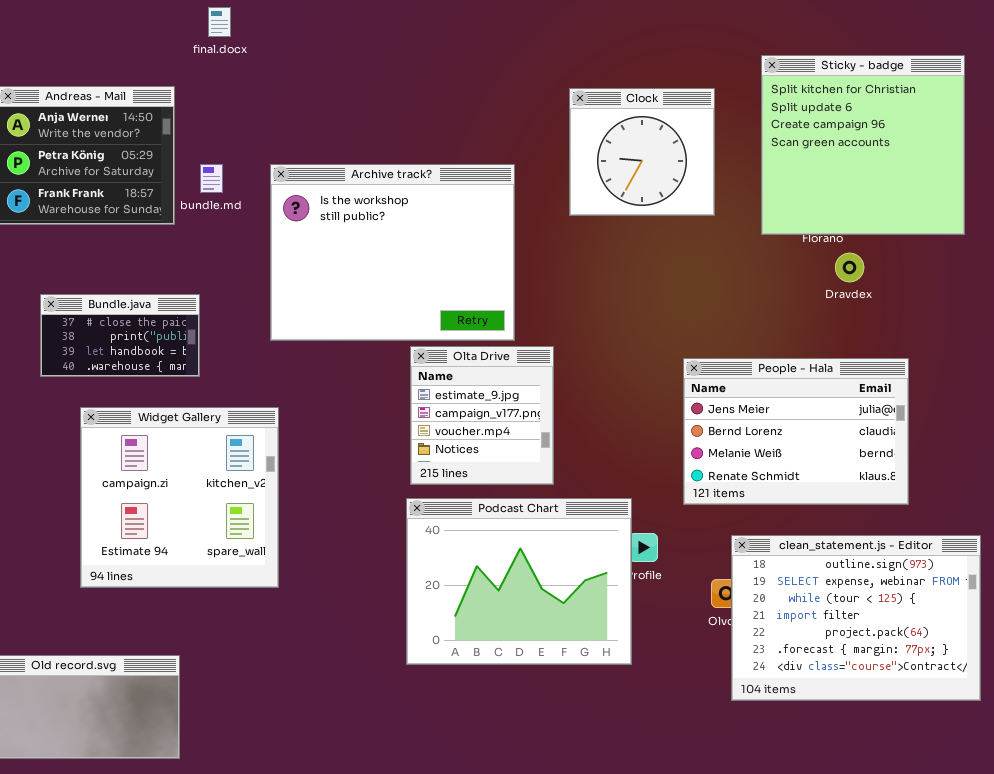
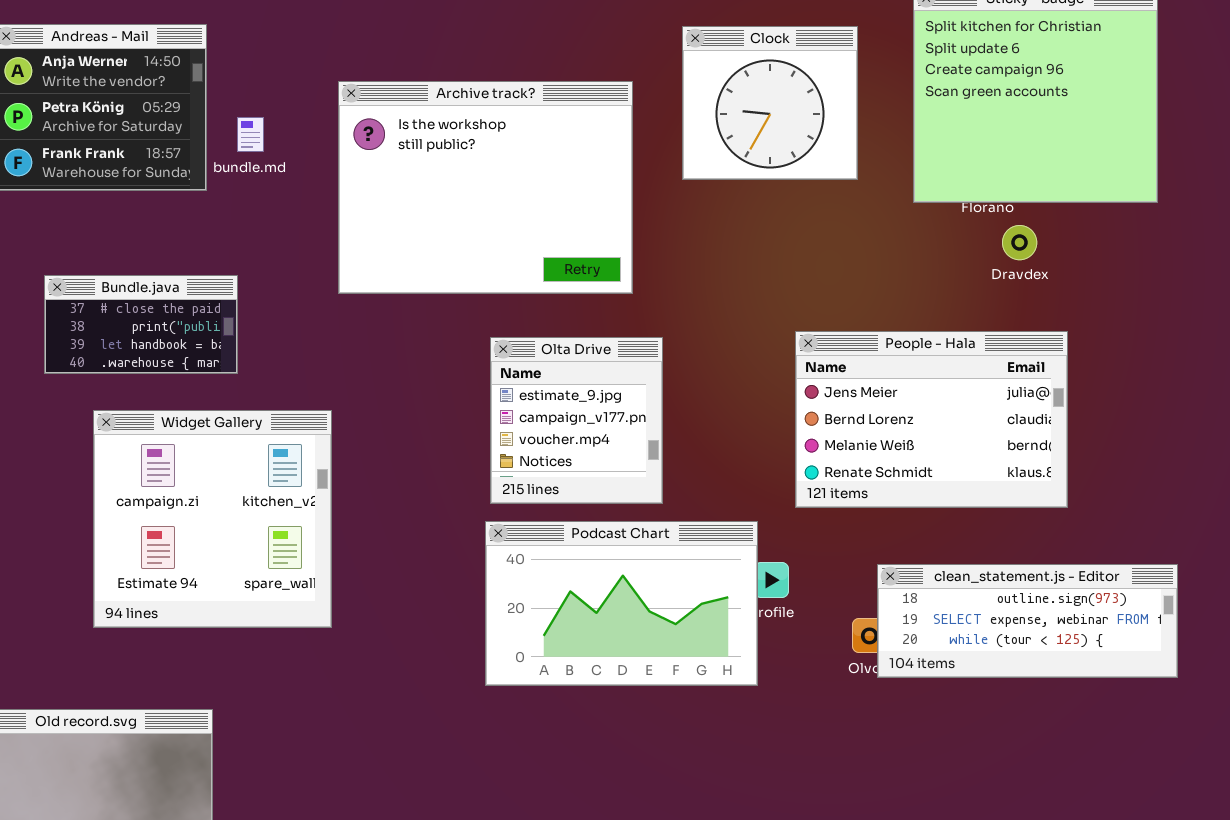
Archive track?: [270,164,515,341] -> [338,81,633,294], moved
People - Hala: [683,358,909,505] -> [795,331,1068,508], moved
Podcast Chart: [406,498,632,665] -> [485,521,758,686], resized
clean_statement.js - Editor: [731,535,981,701] -> [877,564,1178,678], resized

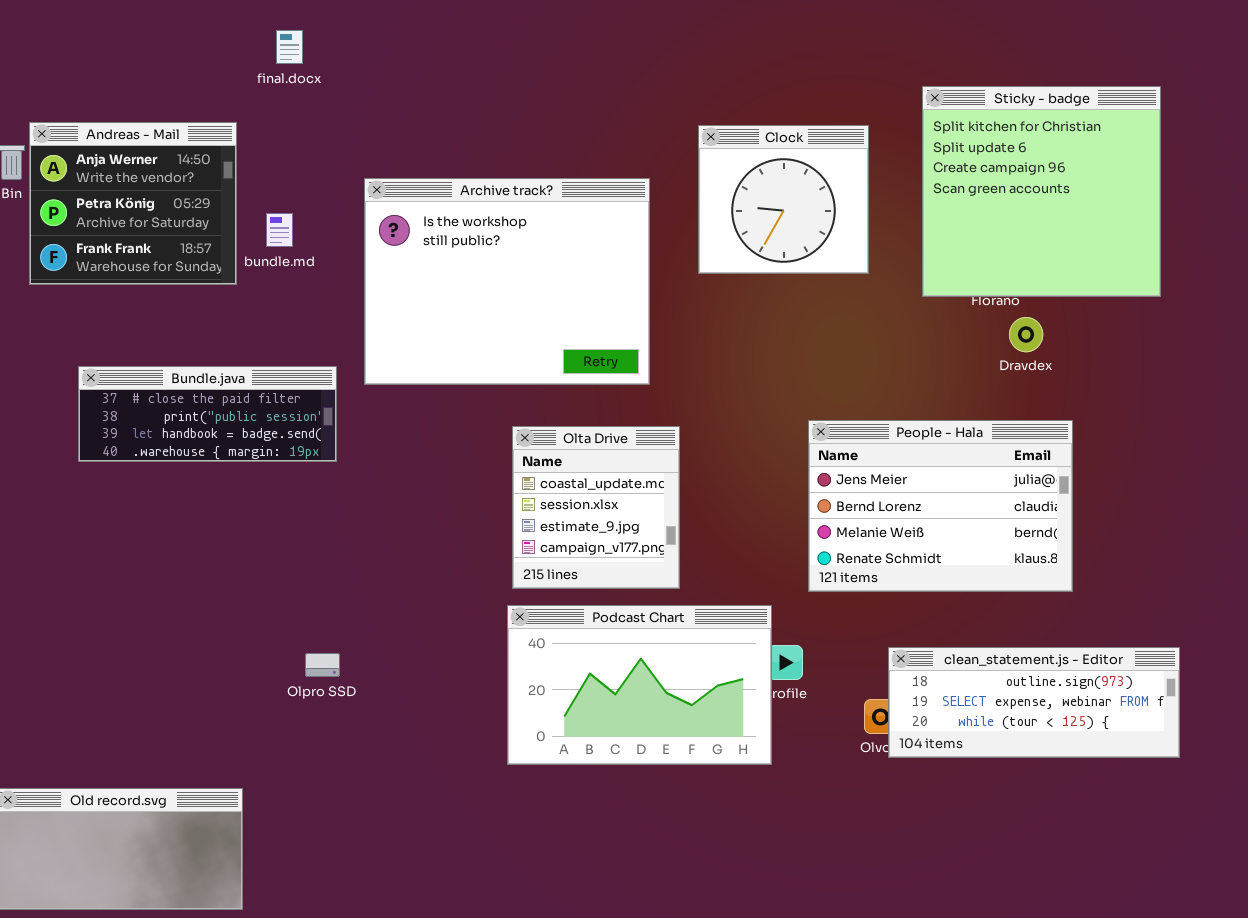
Bundle.java: [44,275,238,374] -> [78,366,337,462], resized
Olta Drive: [490,337,663,504] -> [512,426,680,589], scrolled up 2 rows
Widget Gallery: [93,410,332,628] -> none, closed

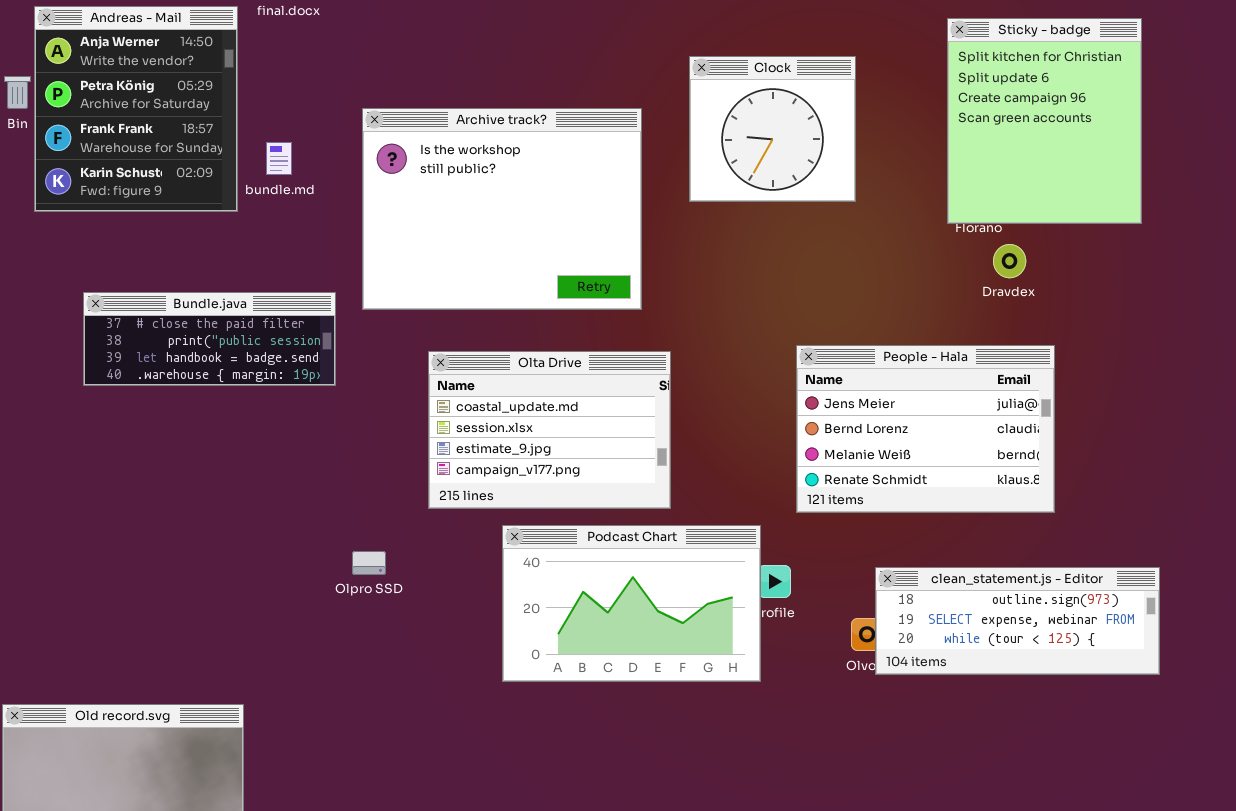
Sticky - badge: [922,86,1161,297] -> [947,18,1142,224], resized
Andreas - Mail: [29,122,237,285] -> [34,6,238,212], resized
Olta Drive: [512,426,680,589] -> [428,351,671,509], resized
Olpro SSD: [305,653,340,677] -> [352,551,386,575], moved

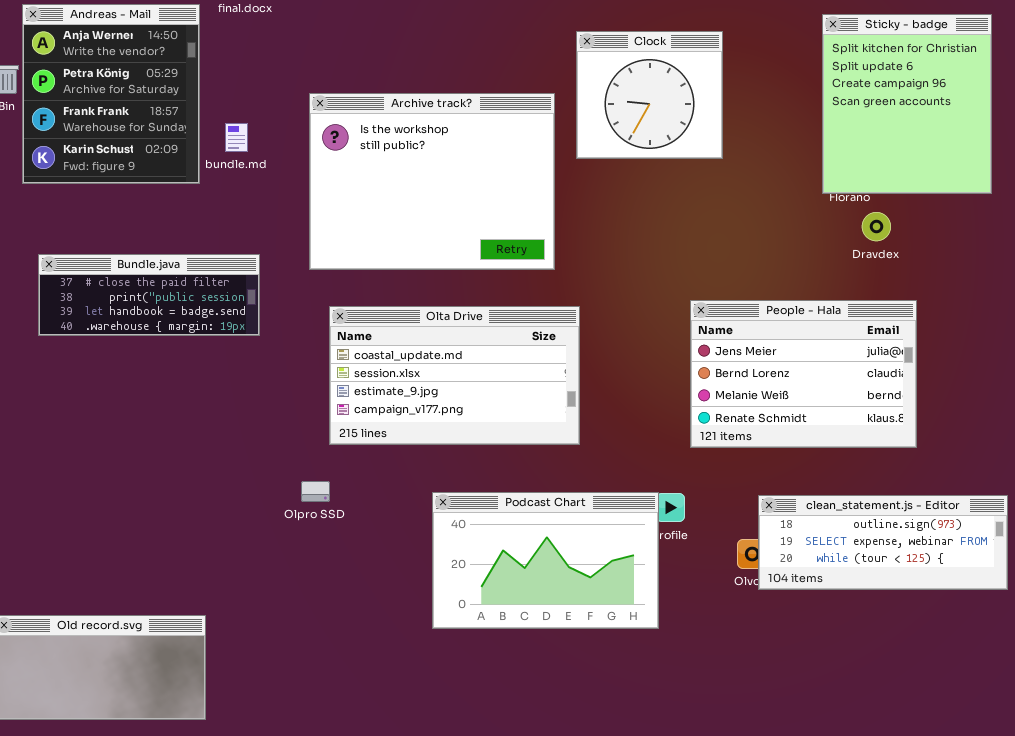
Clock: [689,56,856,202] -> [576,31,723,159], moved
Bundle.java: [83,292,336,386] -> [38,254,260,336], moved
Olta Drive: [428,351,671,509] -> [329,306,580,445], resized
Podcast Chart: [502,525,761,682] -> [432,492,659,629], moved

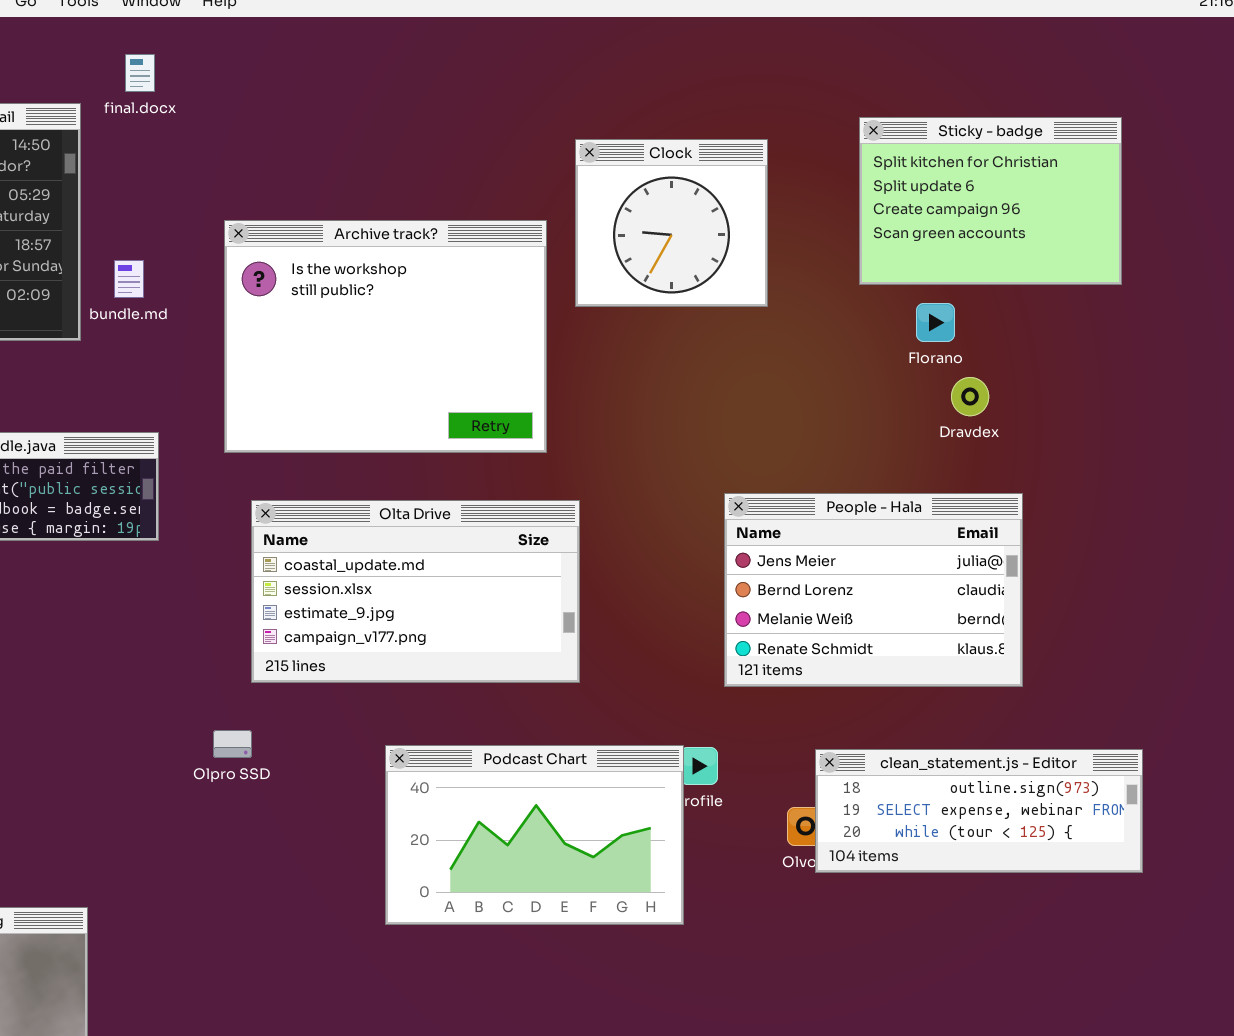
Sticky - badge: [822,14,992,194] -> [859,117,1122,285], resized

